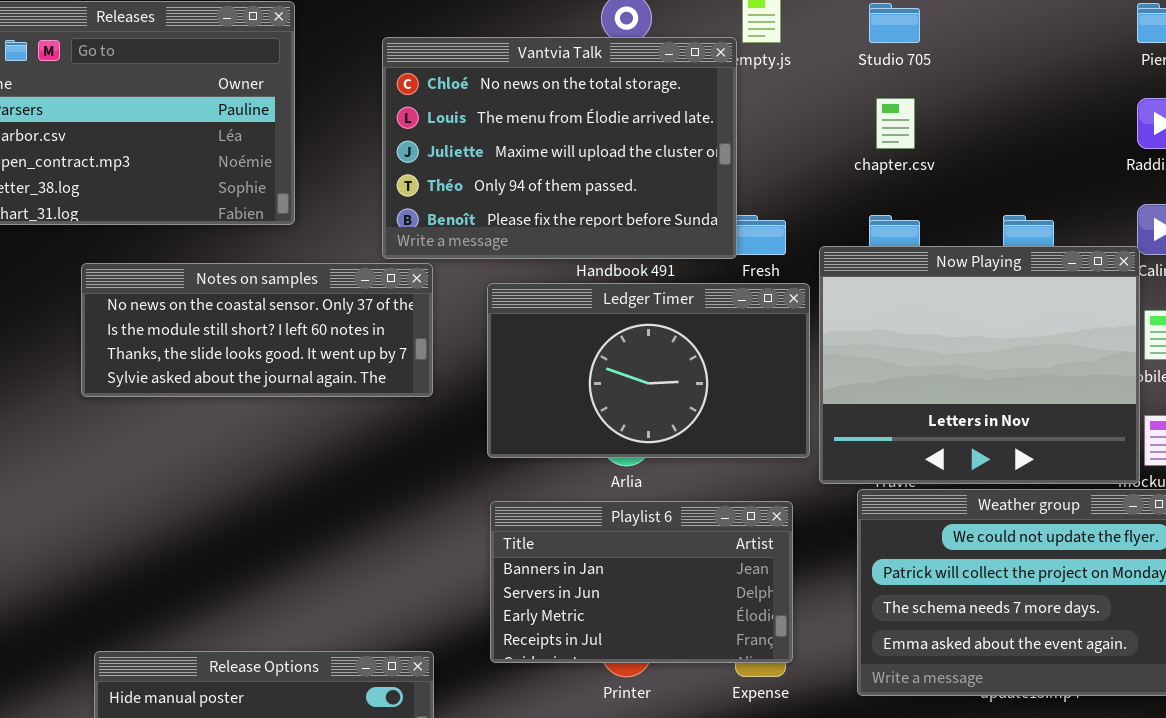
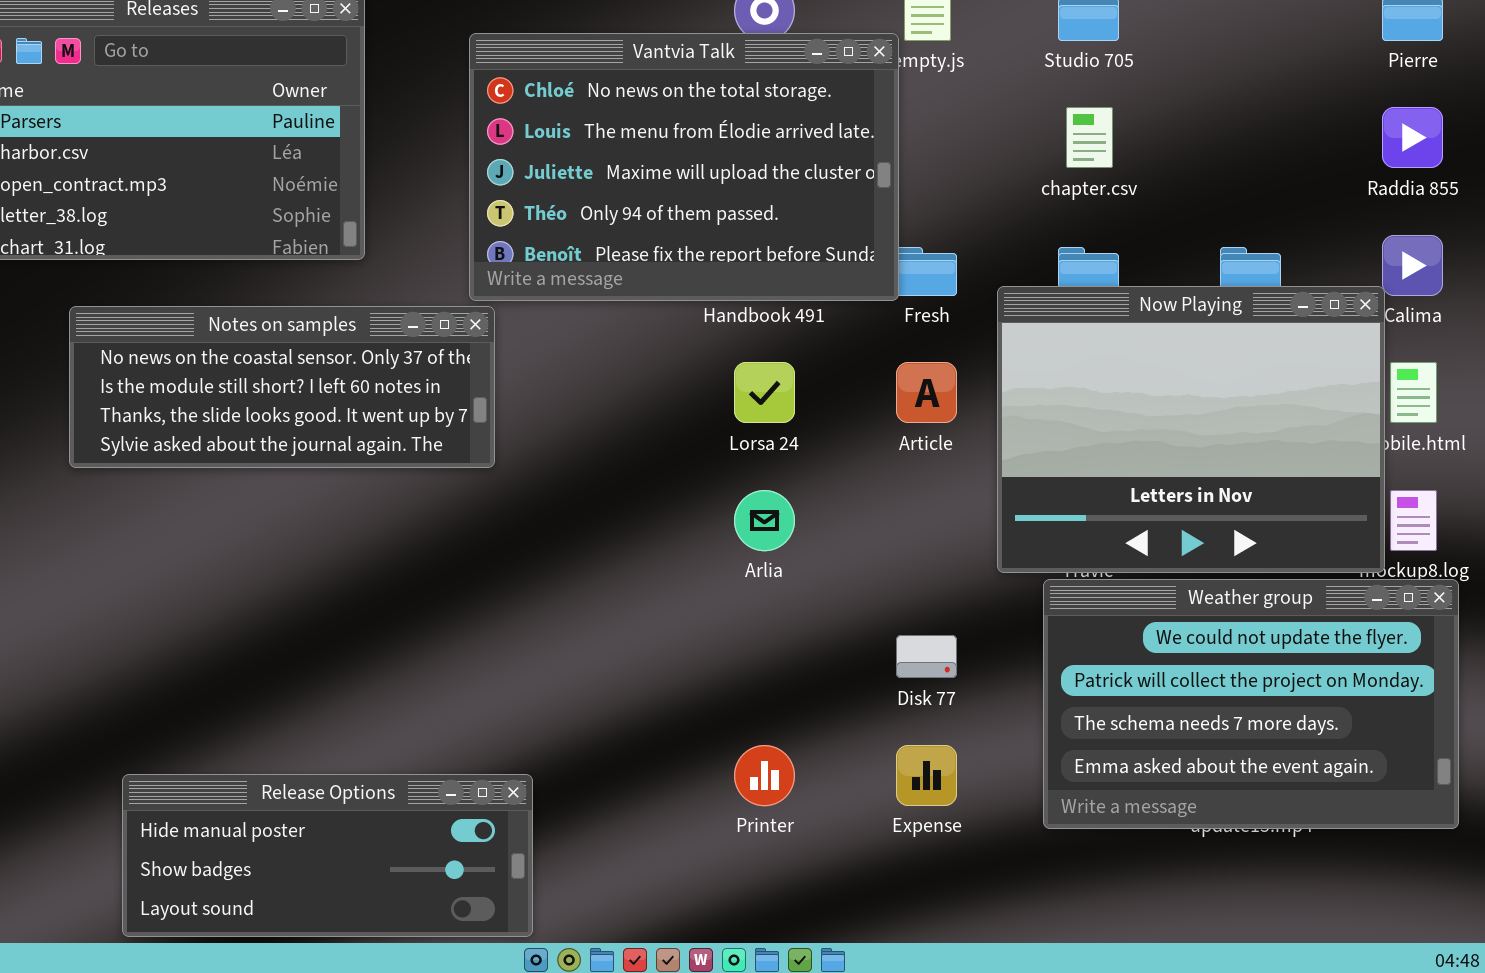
Notes on samples: [81,263,433,397] -> [69,306,495,468], moved
Ledger Timer: [487,283,810,458] -> none, closed
Playlist 6: [490,501,793,663] -> none, closed

